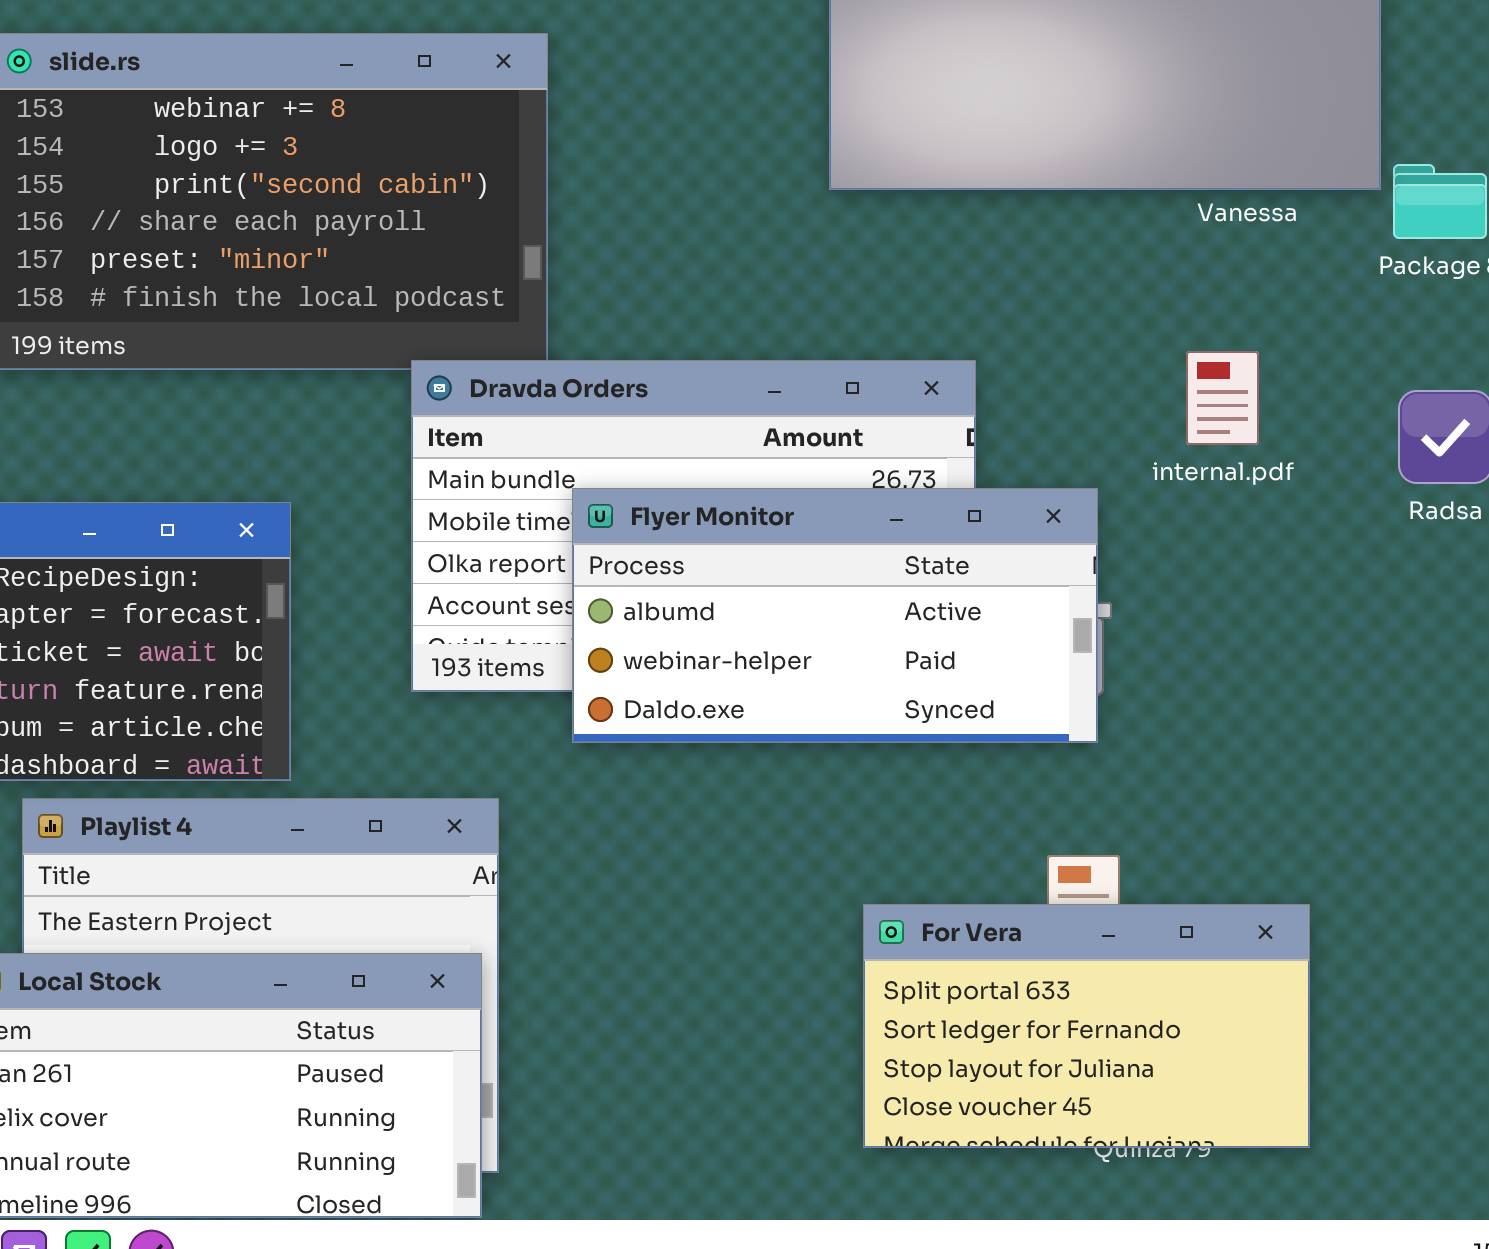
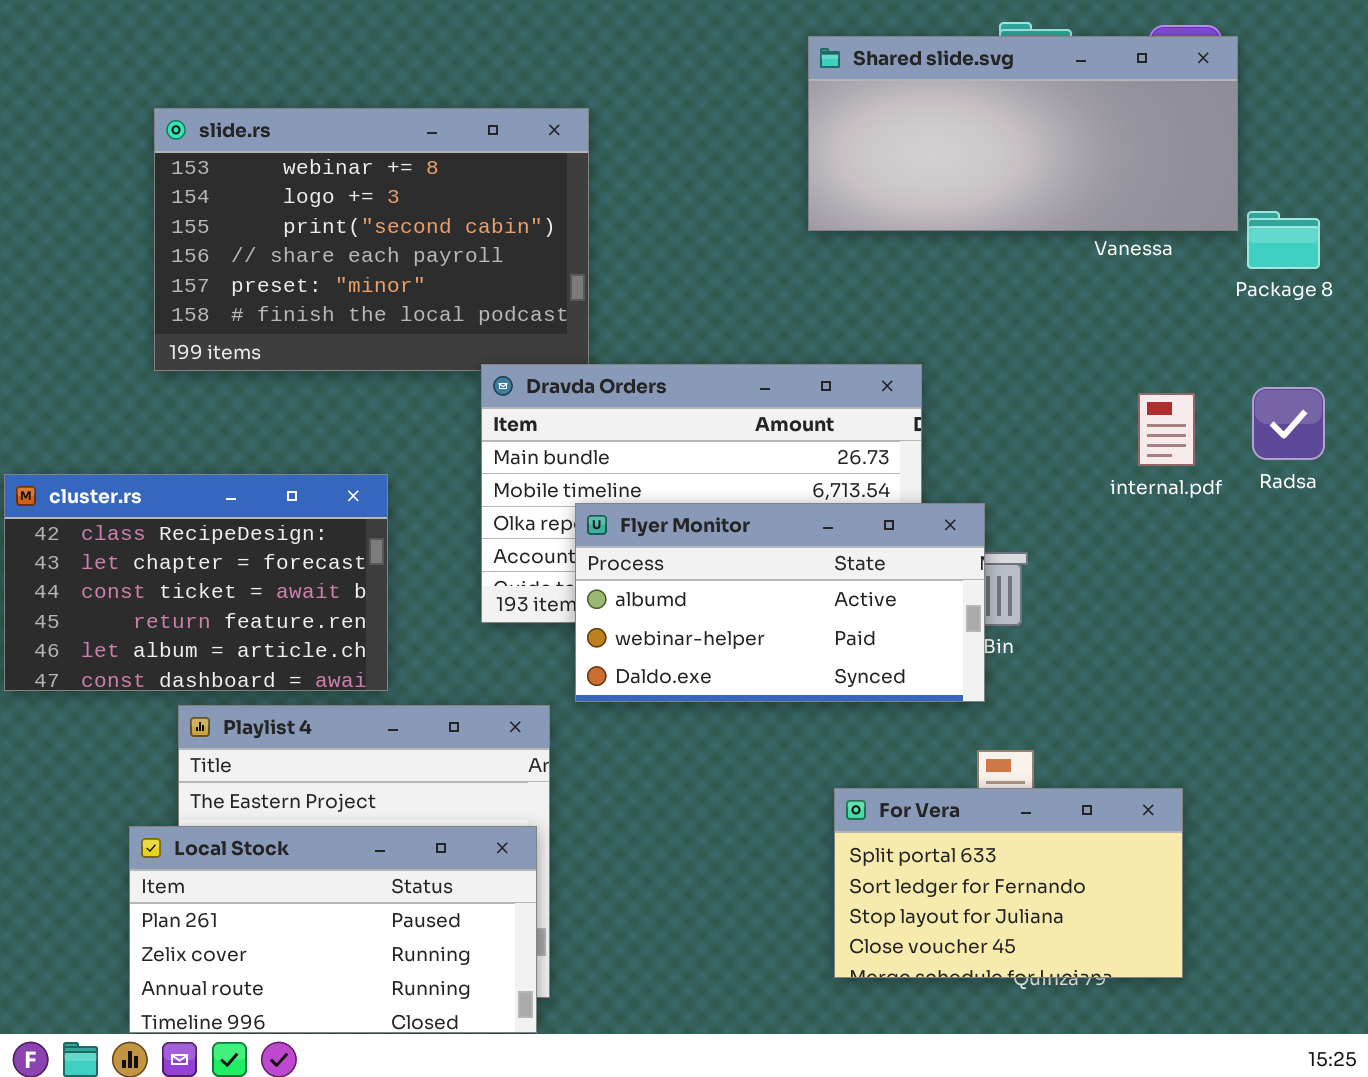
internal.pdf: [1186,351,1259,445] -> [1138,393,1195,466], moved
Flyer Monitor: [572,488,1098,743] -> [575,503,985,702], moved

